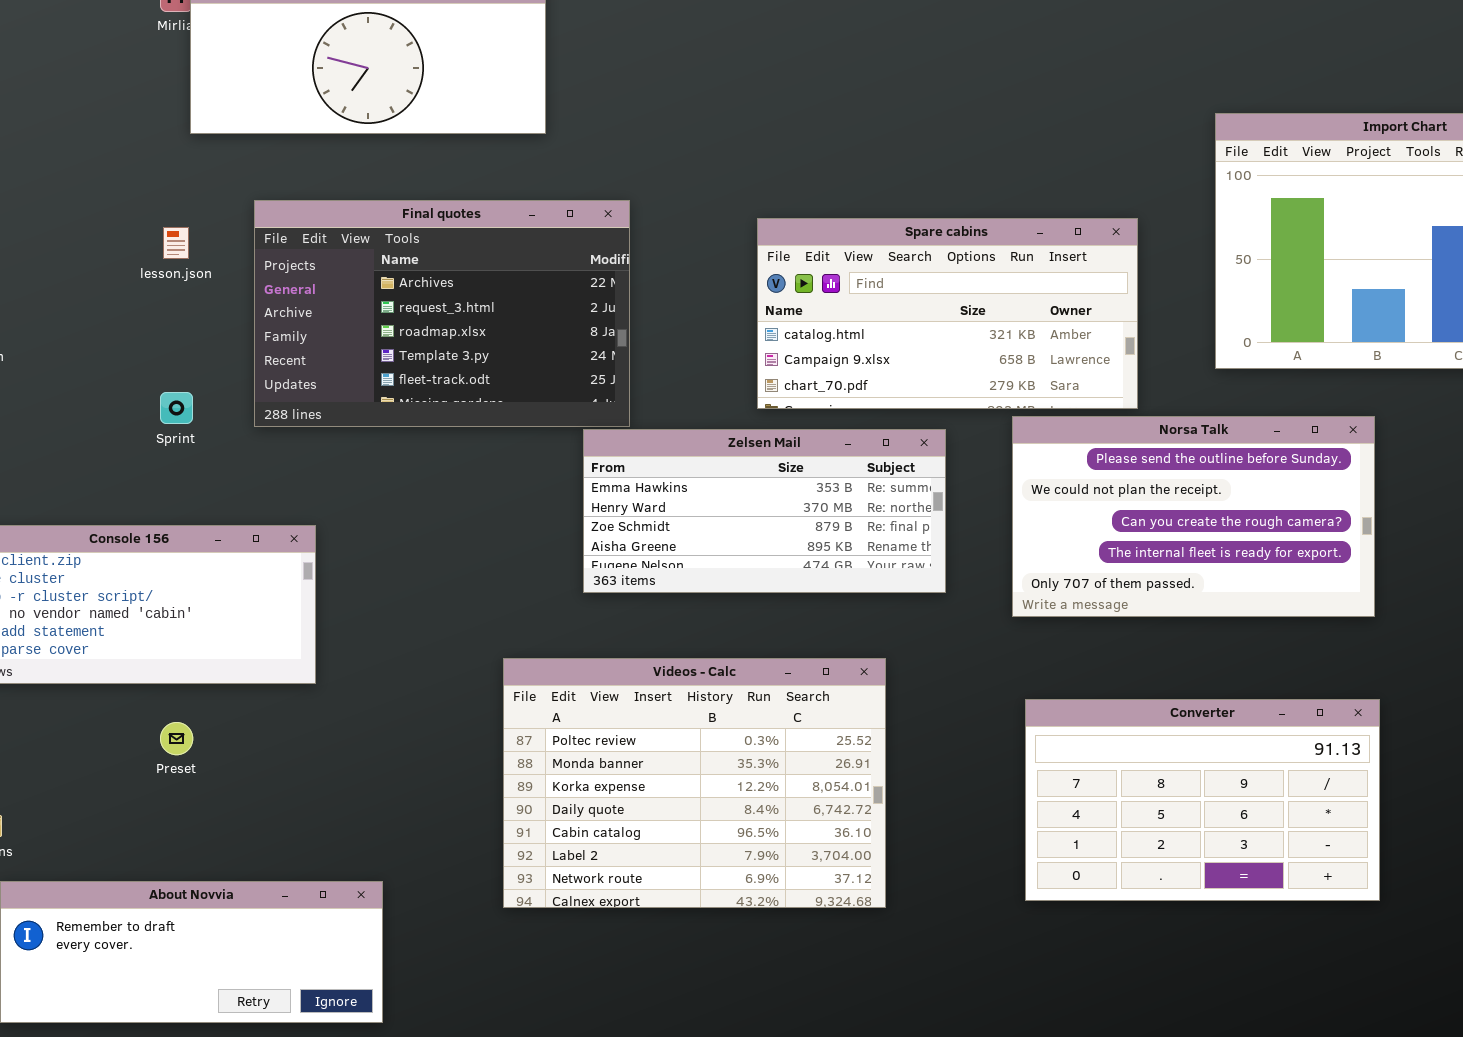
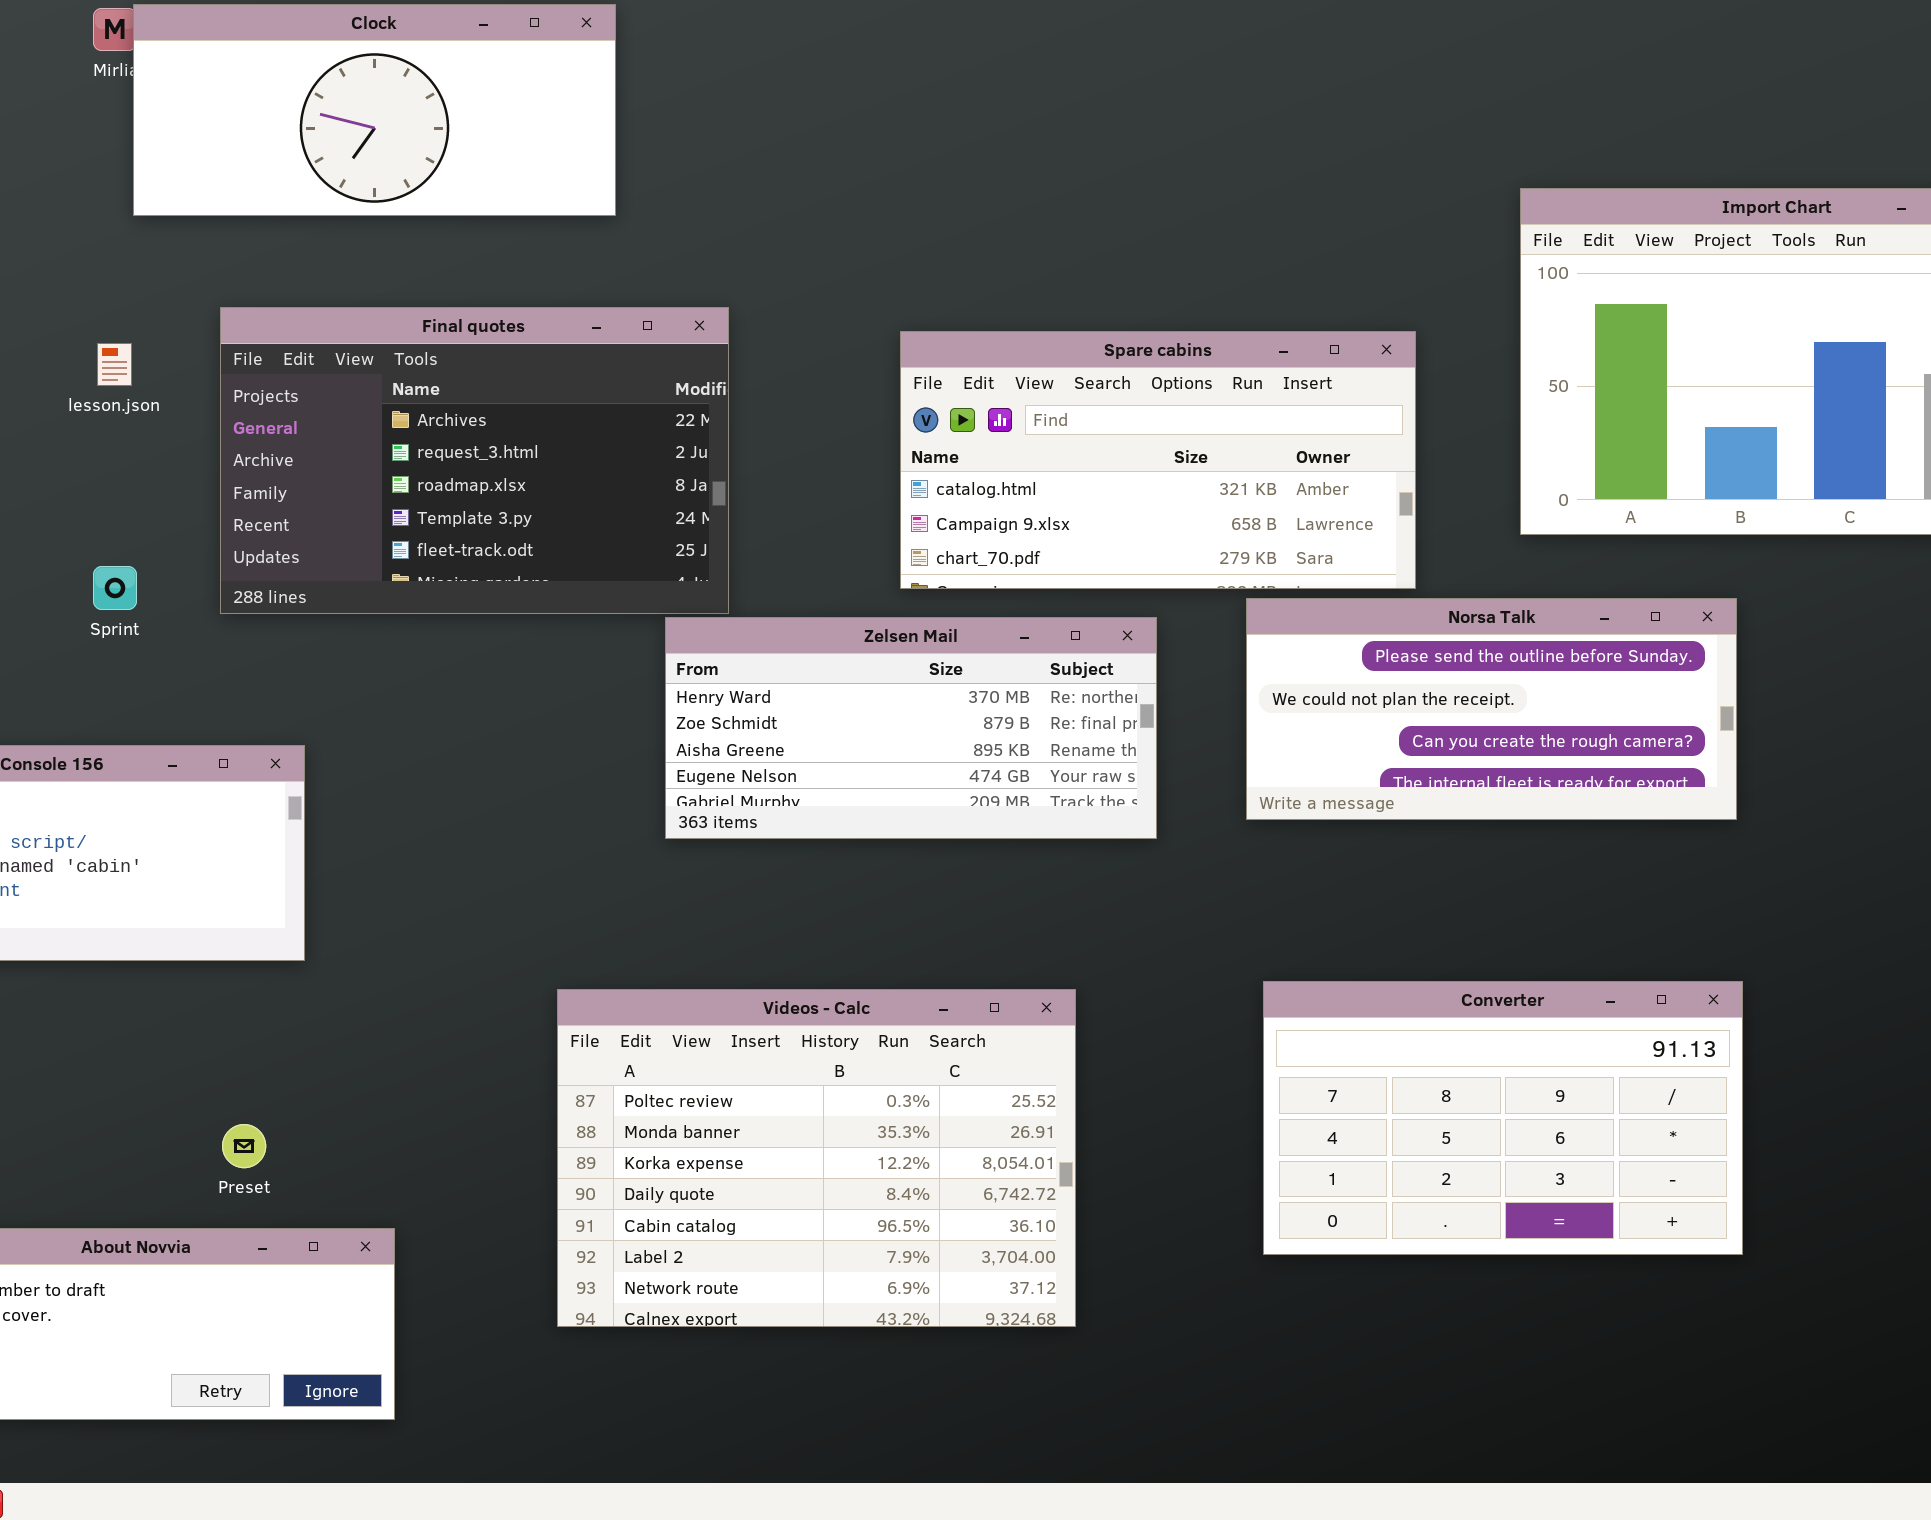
Norsa Talk: [1012,416,1375,617] -> [1246,598,1737,820], resized
Zelsen Mail: [583,429,946,593] -> [665,617,1157,839], scrolled down 1 row
Videos - Calc: [503,658,886,908] -> [557,989,1076,1327], moved
Preset: [160,722,193,755] -> [222,1124,266,1168], moved

